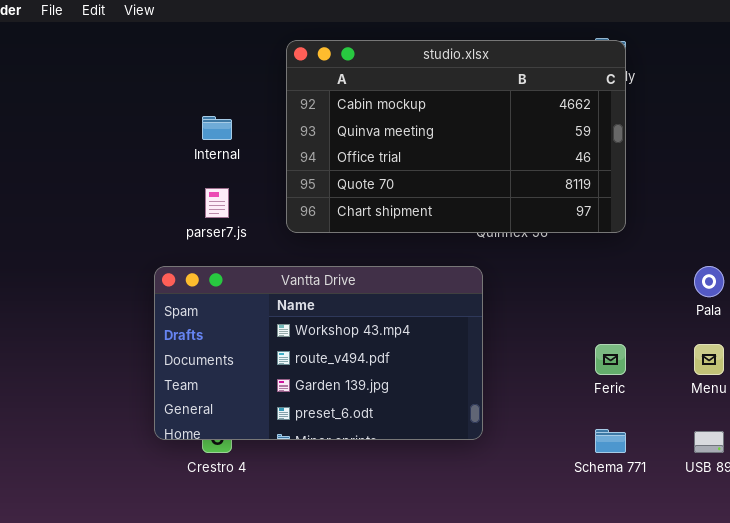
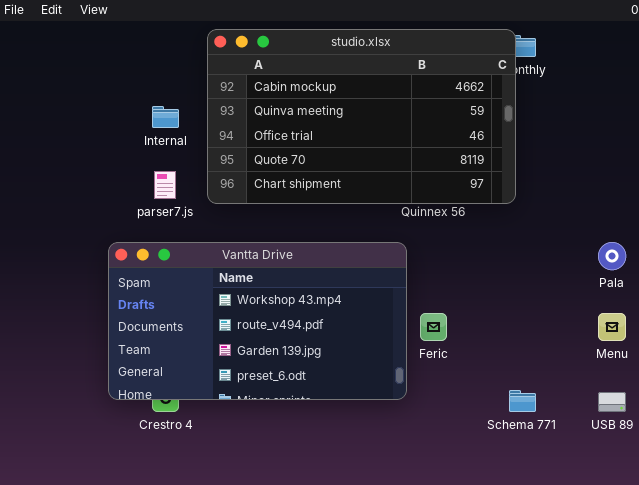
studio.xlsx: [286,40,626,233] -> [207,29,516,204], moved
Feric: [595,344,626,375] -> [420,313,447,341], moved

